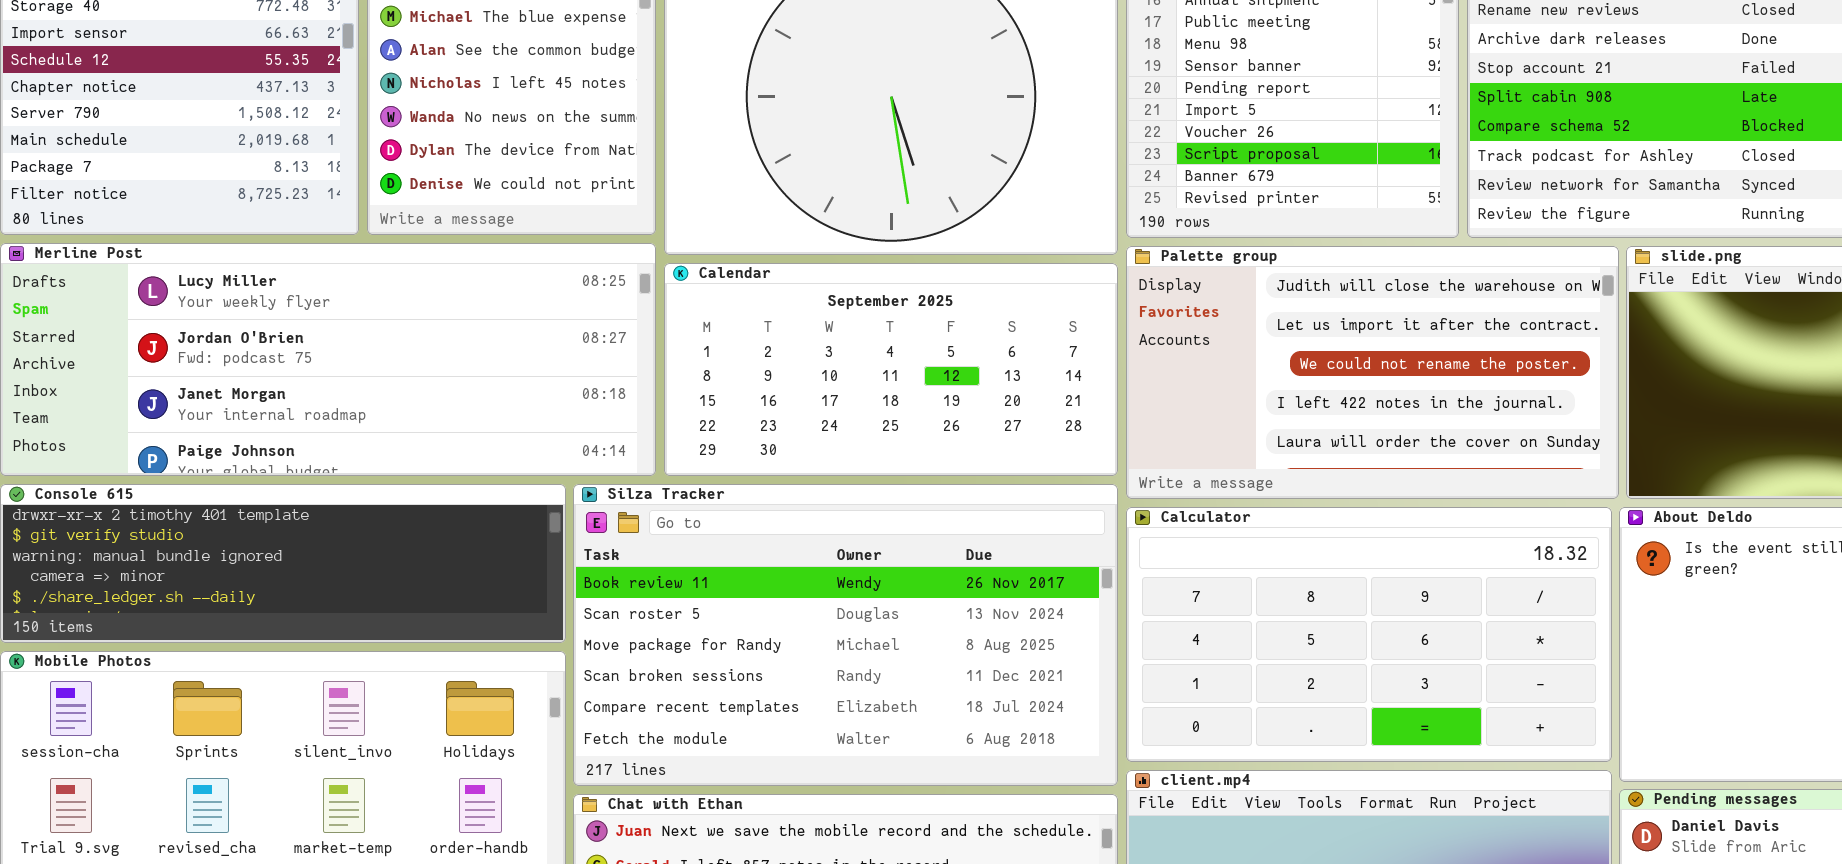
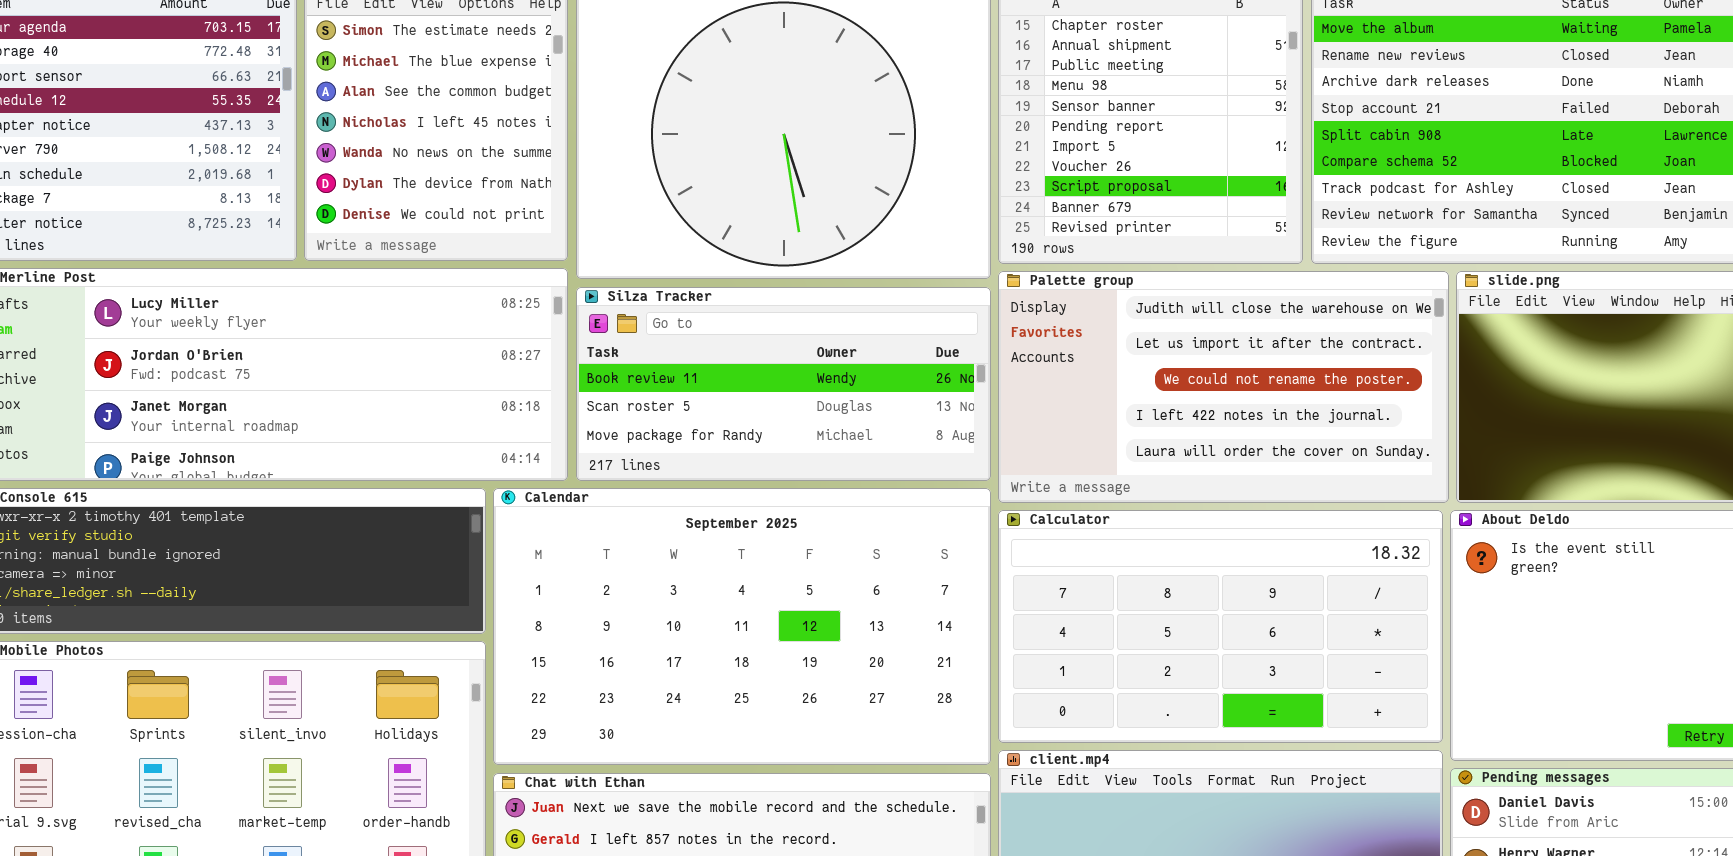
Calendar: [664,263,1118,476] -> [493,488,991,765], moved, resized
Silza Tracker: [573,484,1118,786] -> [576,287,991,481], moved, resized

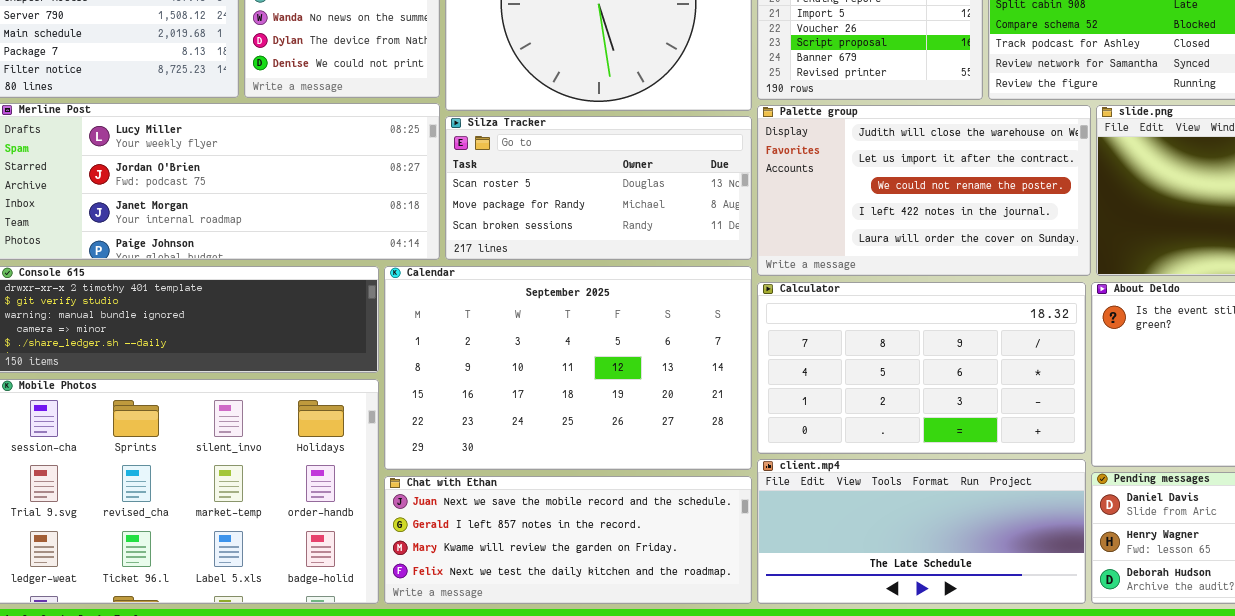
Silza Tracker: [576,287,991,481] -> [445,116,752,260], scrolled down 1 row

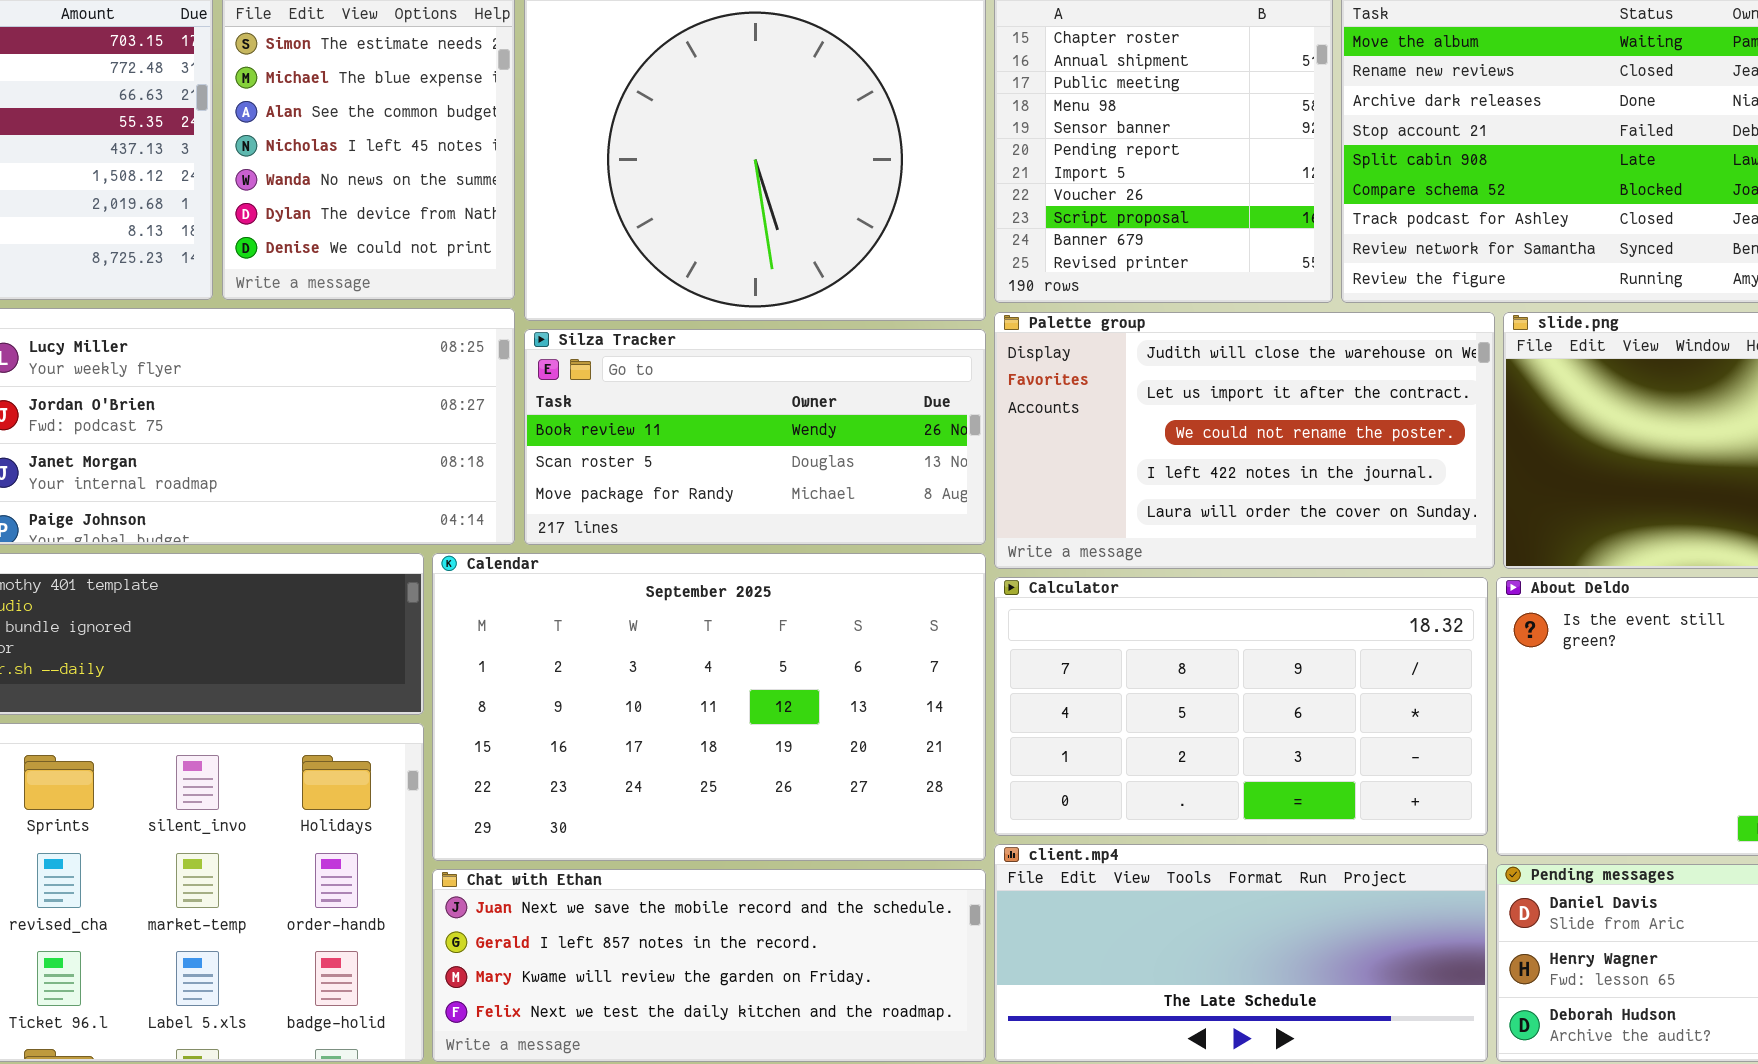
Silza Tracker: [445,116,752,260] -> [524,329,986,545], scrolled up 1 row

